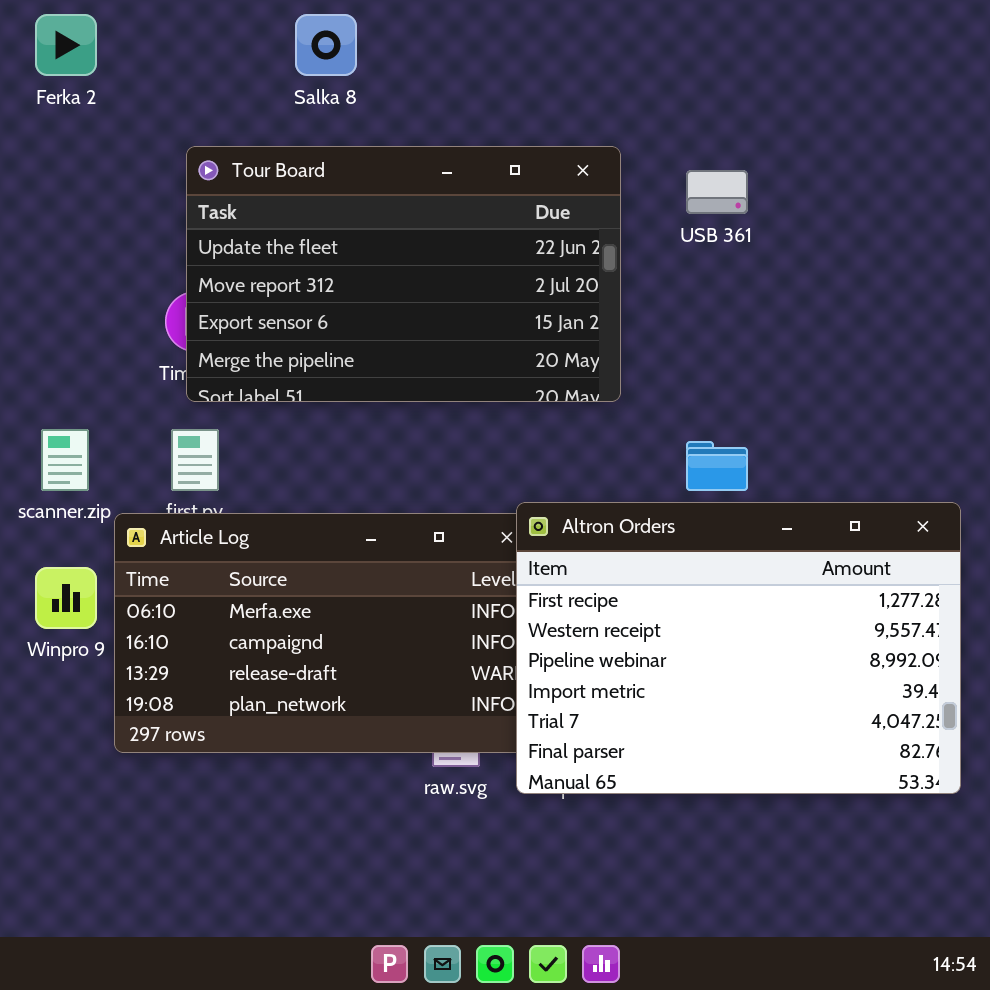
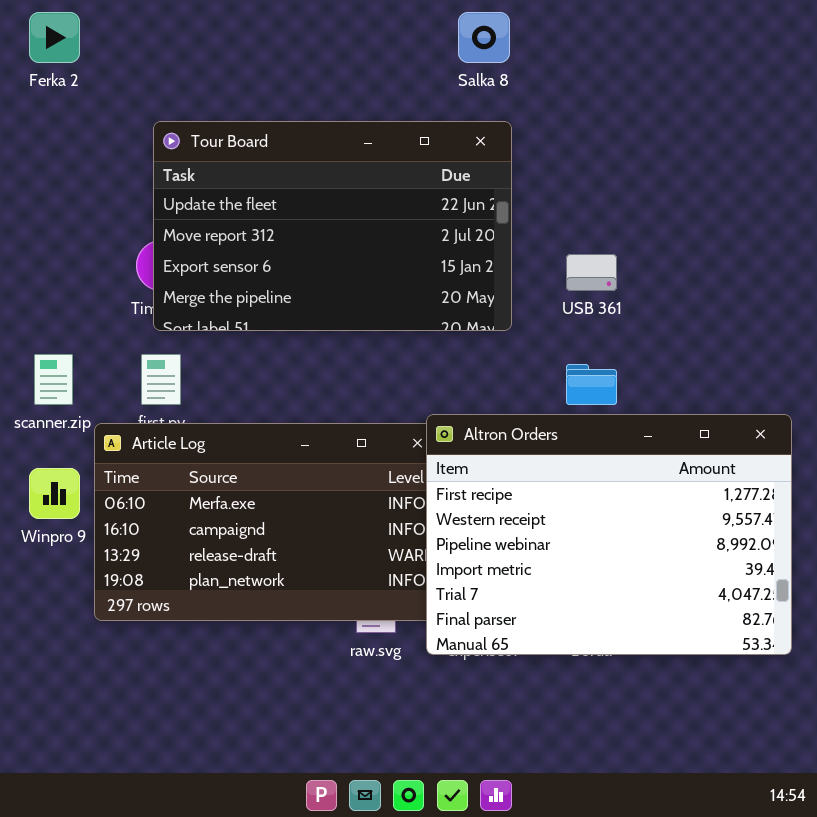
Salka 8: [295,14,357,76] -> [458,12,510,63], moved
USB 361: [686,170,748,214] -> [566,254,617,291], moved

